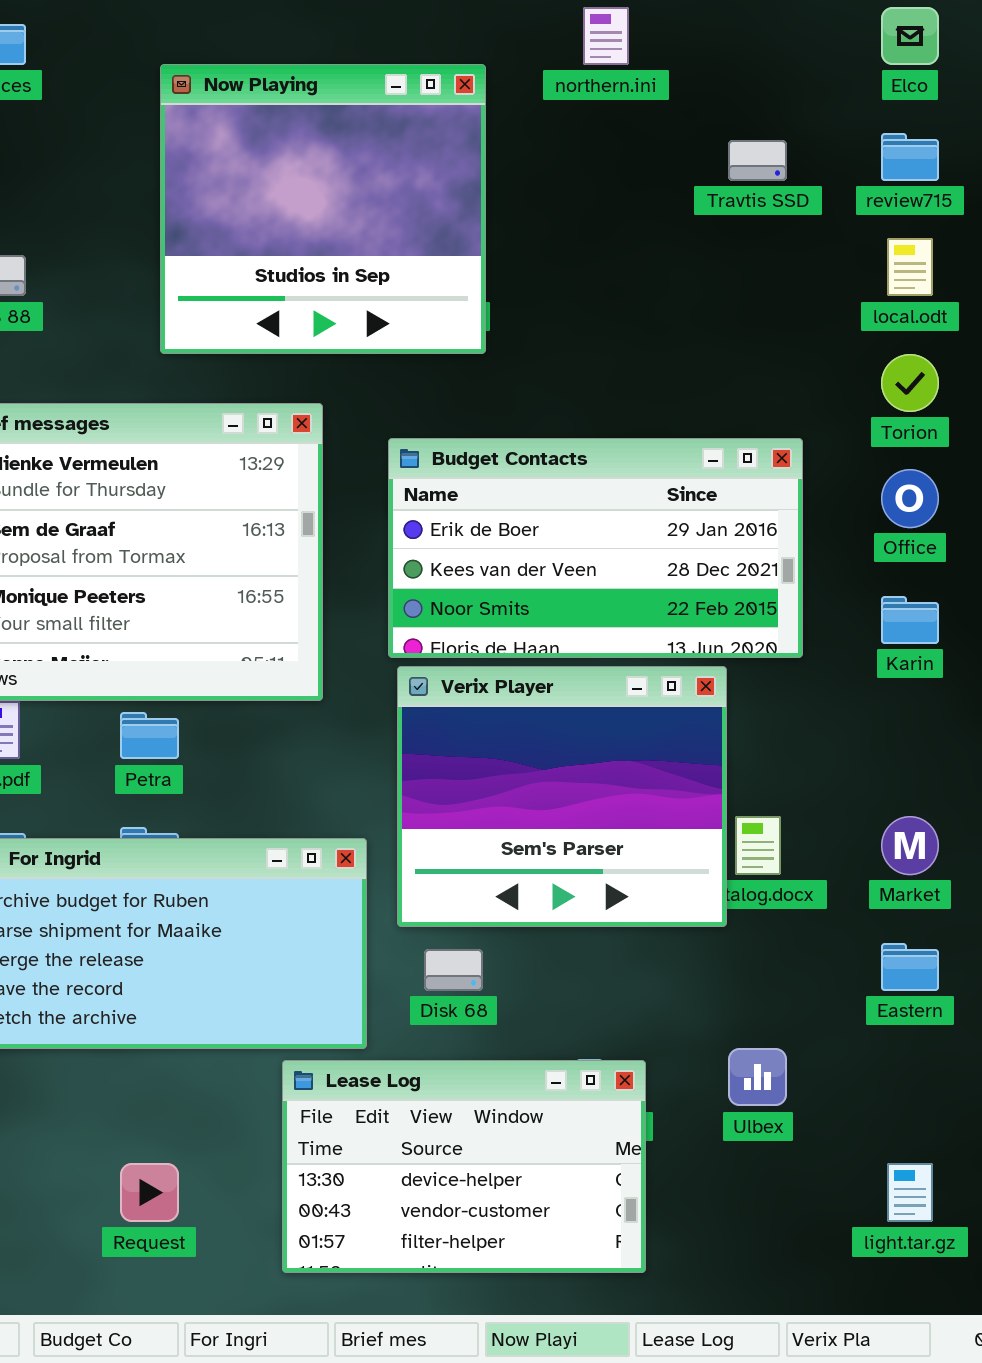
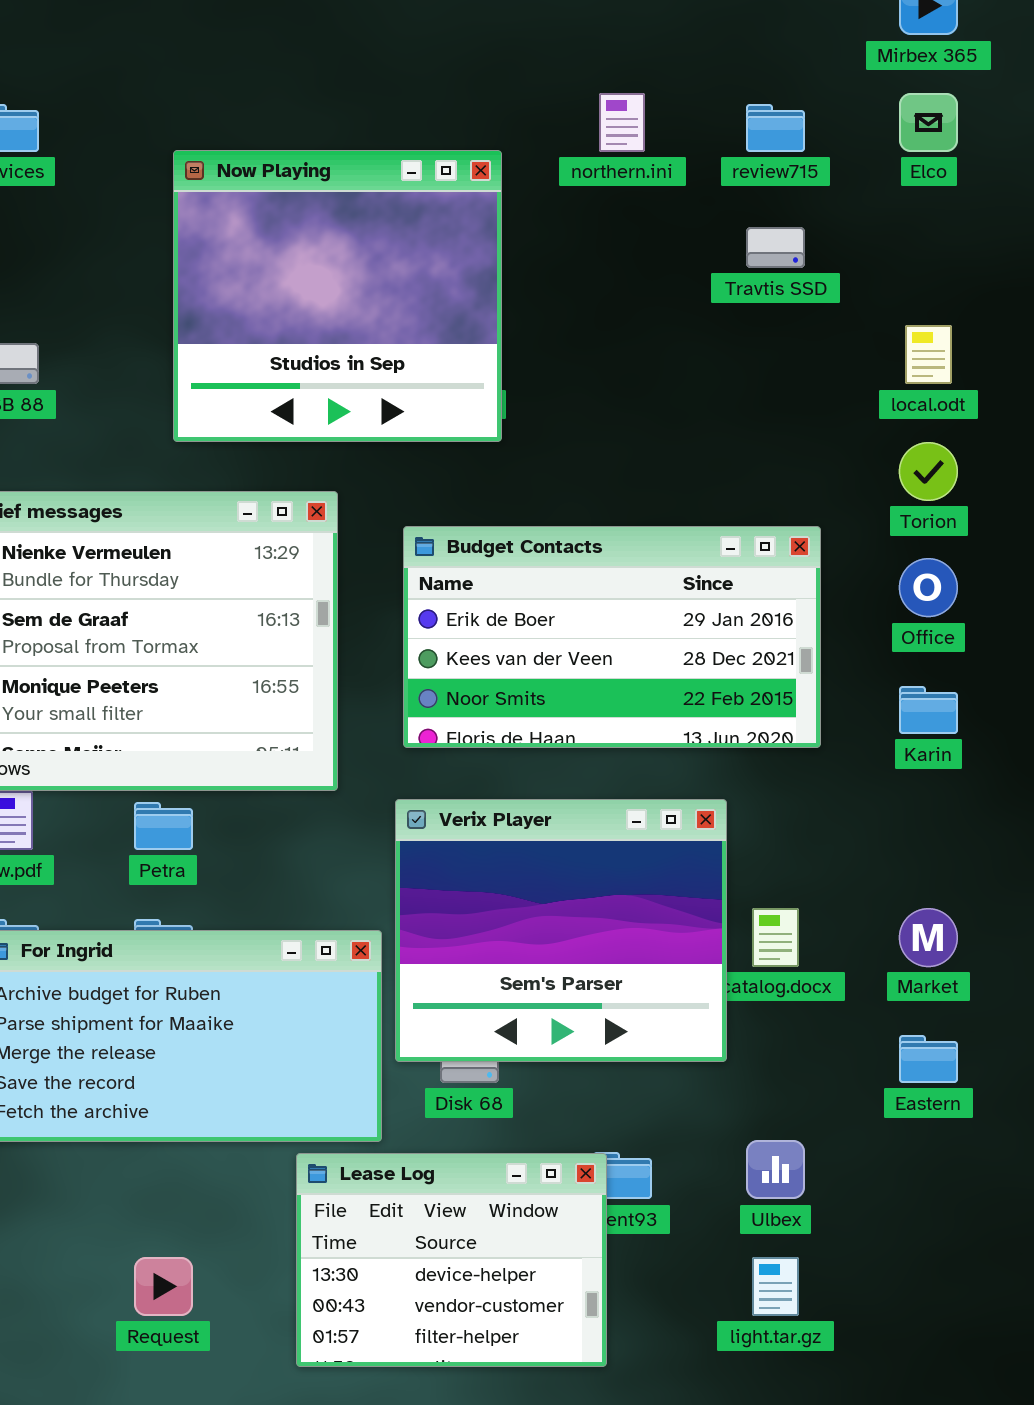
review715: [881,133,939,181] -> [746,104,805,152], moved
Verix Player: [397,666,727,927] -> [395,799,727,1062], moved
Lease Log: [282,1060,646,1273] -> [296,1153,607,1367], resized
light.tar.gz: [887,1163,933,1222] -> [752,1257,799,1316], moved

